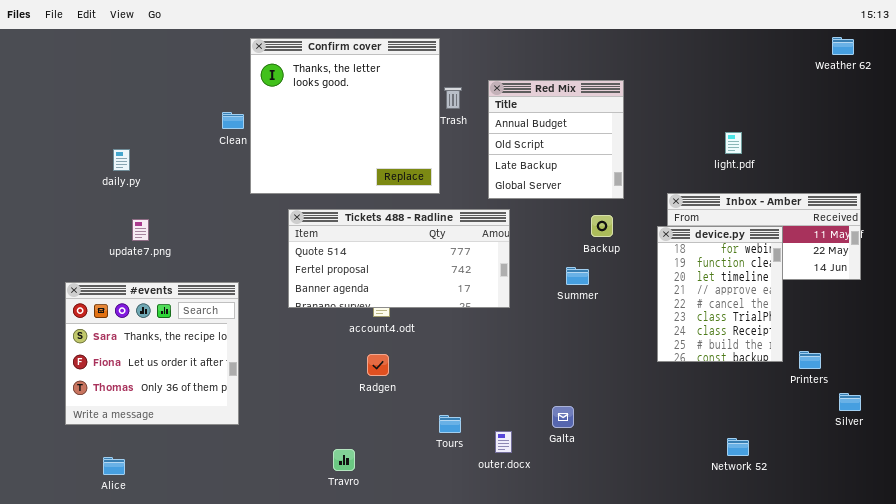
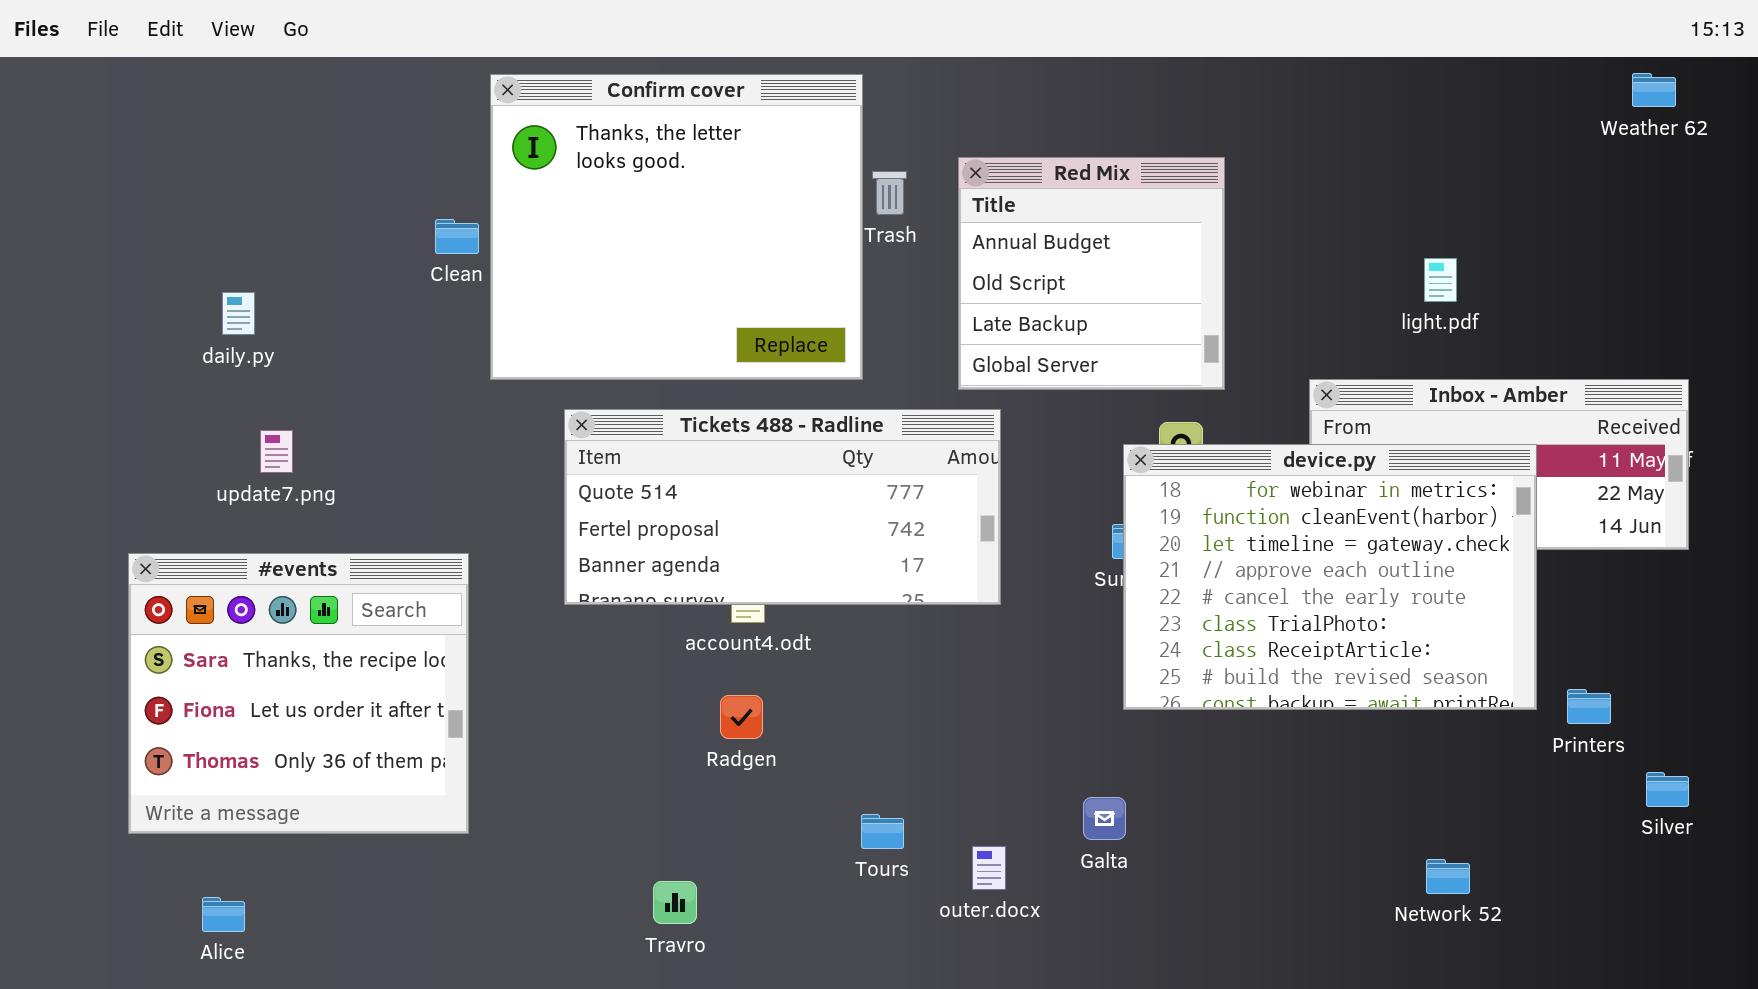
device.py: [657,226,783,362] -> [1123,444,1537,710], resized

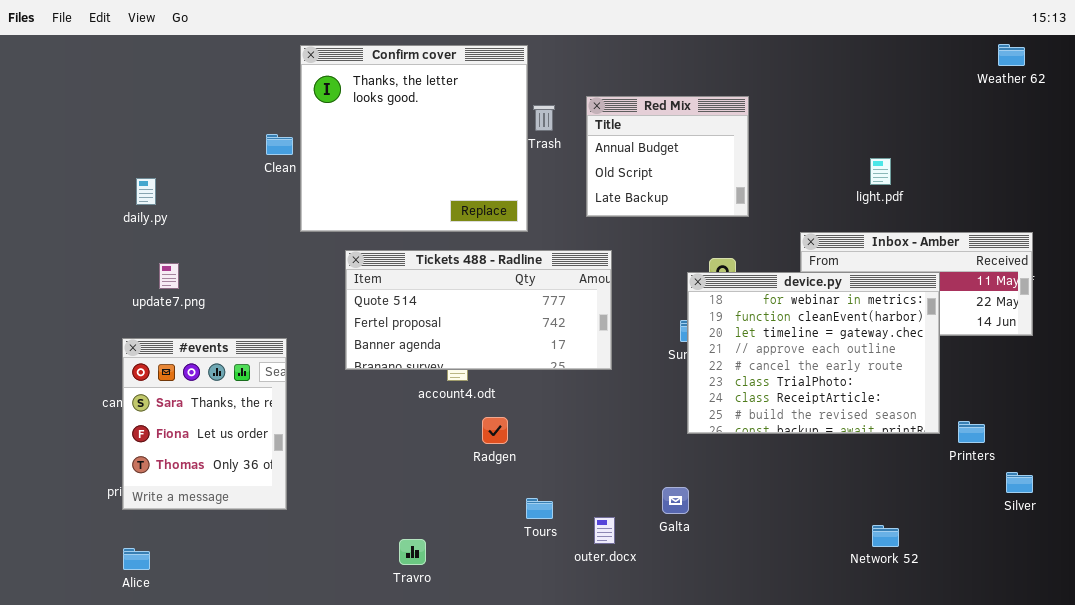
Red Mix: [958,157,1225,390] -> [586,96,749,217], resized
#events: [128,553,469,834] -> [122,338,287,510], resized
Radgen: [720,695,763,739] -> [482,417,508,444], moved

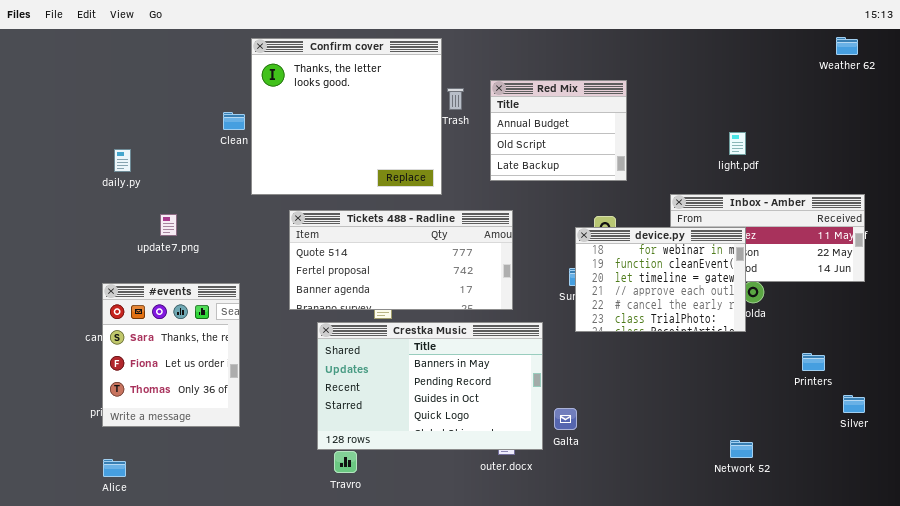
update7.png: [159,263,179,289] -> [160,214,177,236], moved
device.py: [687,272,940,434] -> [575,227,746,332], resized
Crestka Music: none -> [317,322,543,450], opened

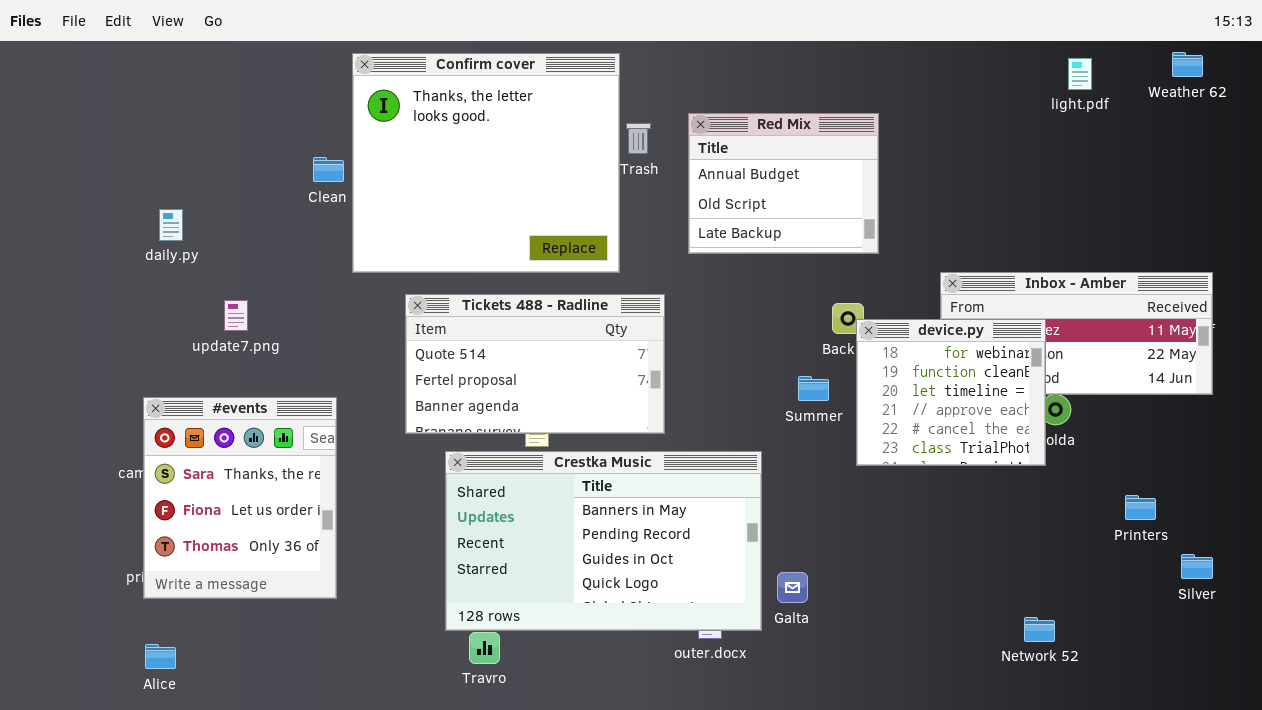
light.pdf: [729,132,746,155] -> [1068,58,1092,90], moved
Tickets 488 - Radline: [289,210,513,310] -> [405,294,665,434], resized
device.py: [575,227,746,332] -> [856,319,1046,466], resized

